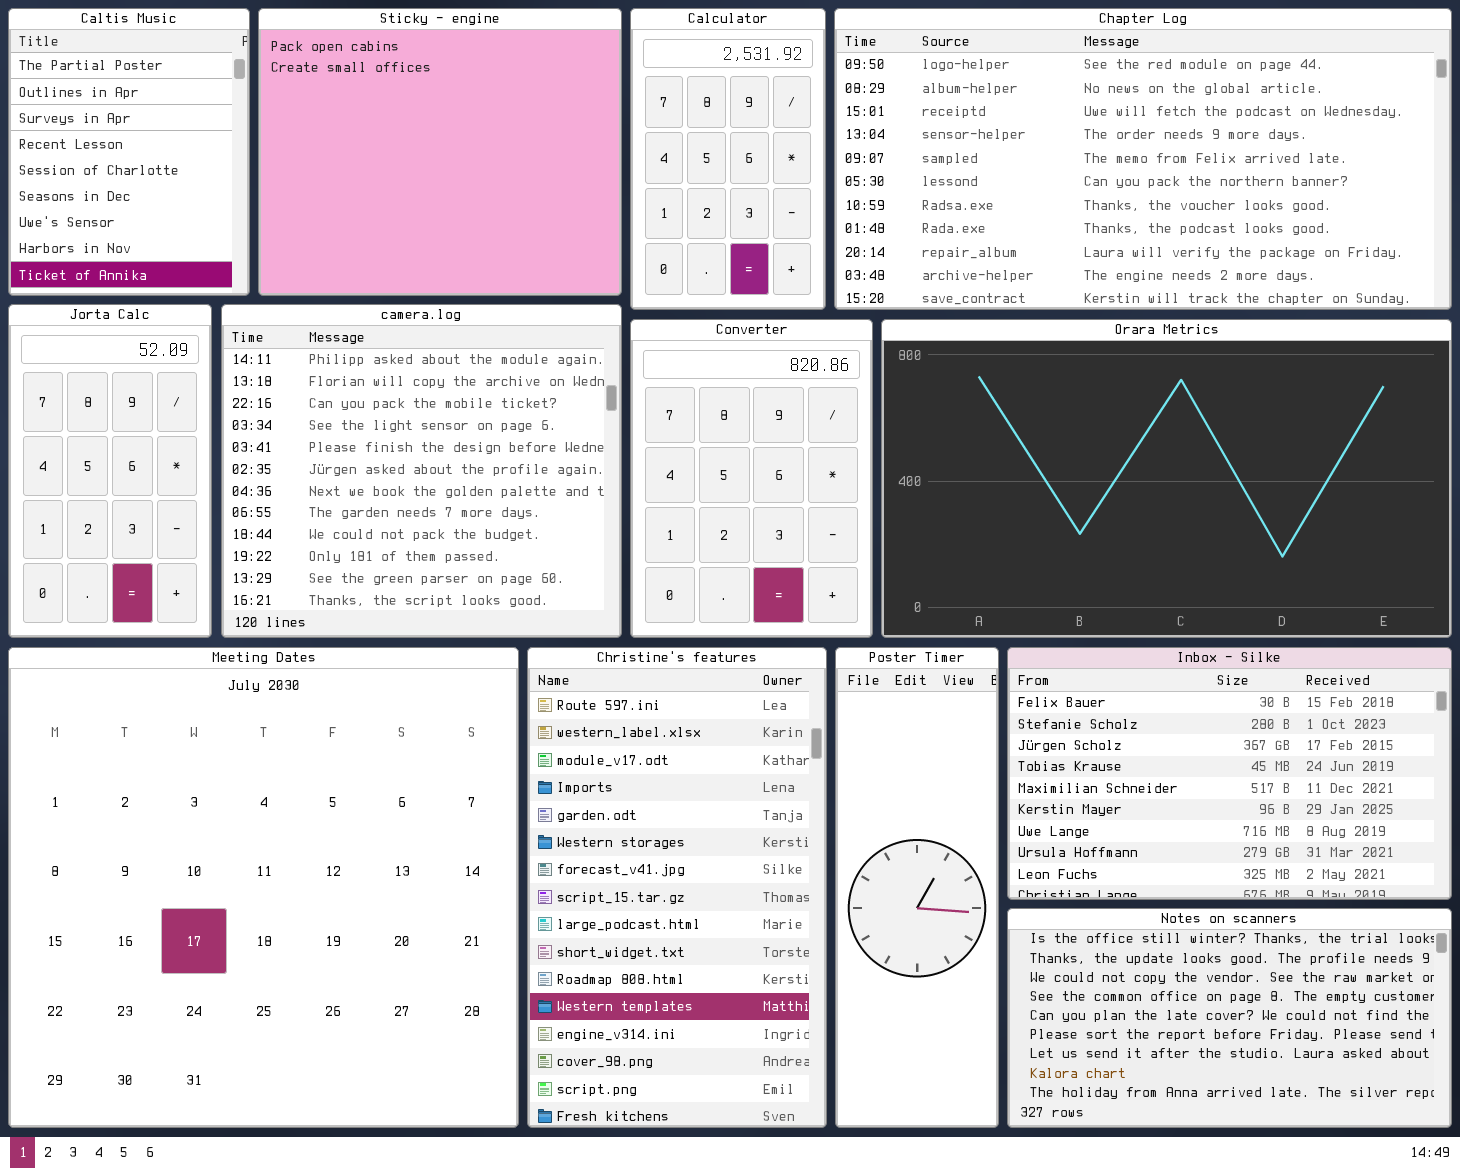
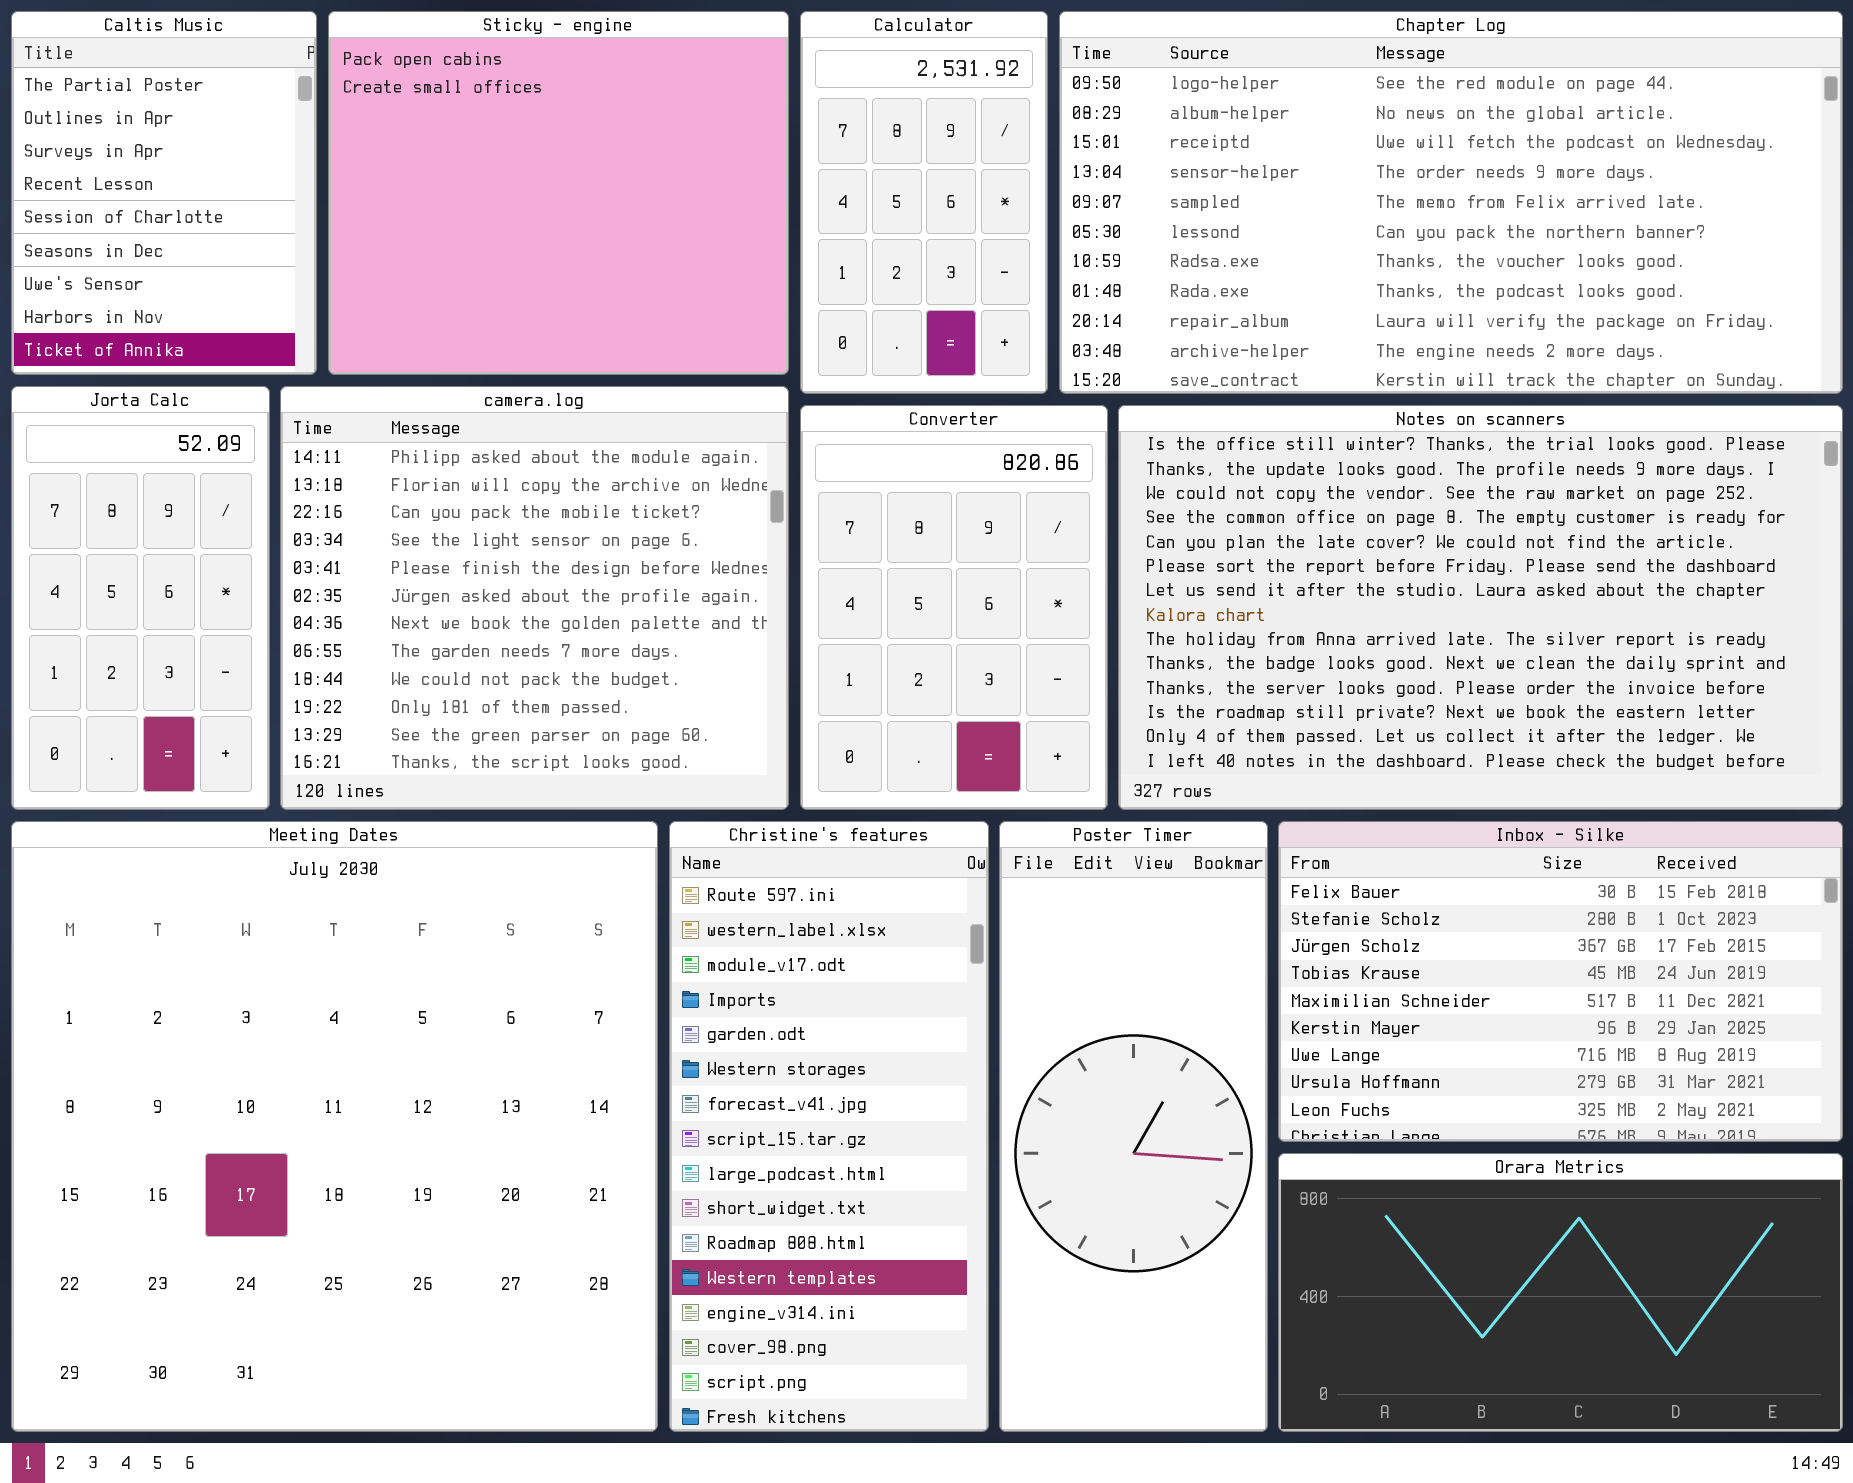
Orara Metrics: [881,319,1452,638] -> [1278,1153,1843,1432], moved, resized
Christine's features: [527,647,827,1128] -> [669,821,989,1432], resized
Poster Timer: [835,647,999,1128] -> [999,821,1268,1432], resized
Notes on scanners: [1007,908,1452,1128] -> [1118,405,1843,810], moved, resized

